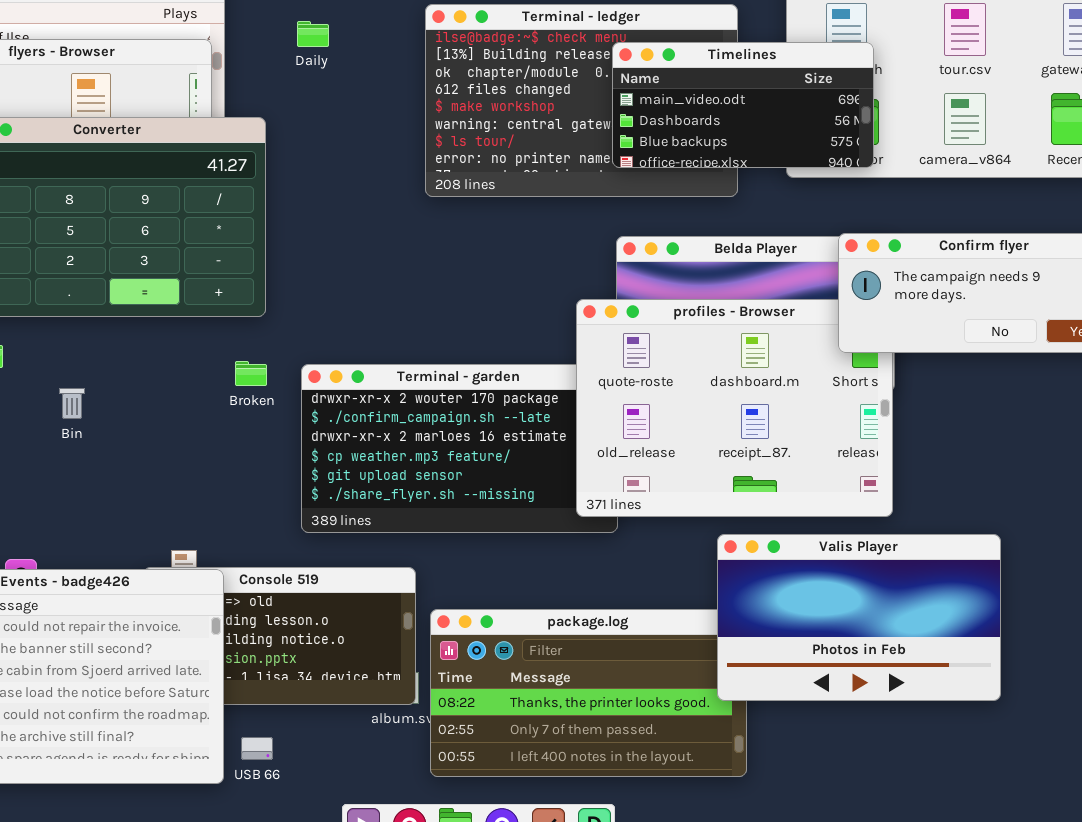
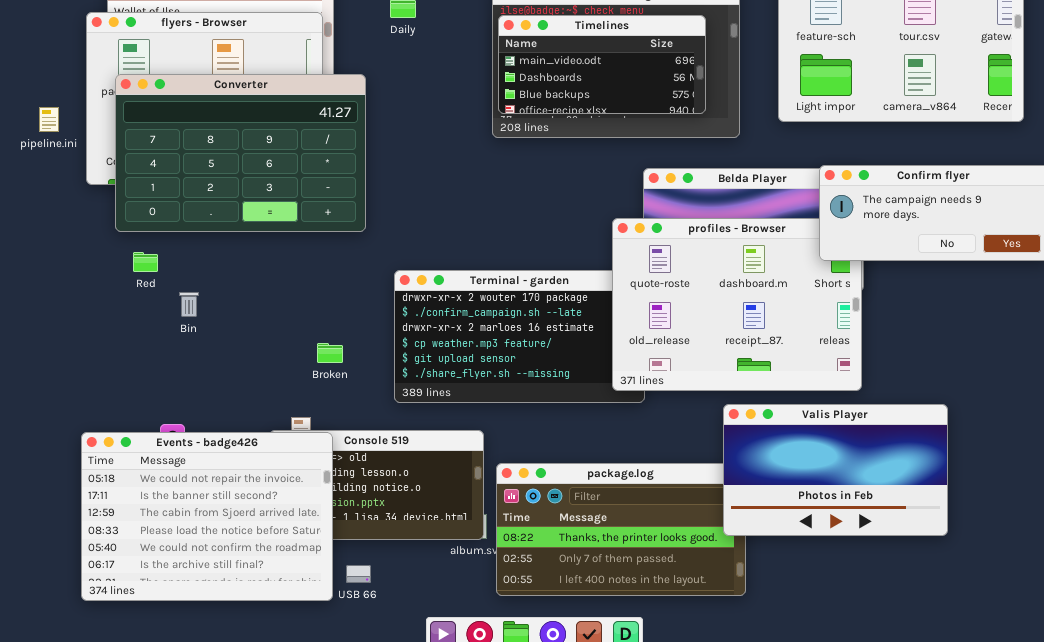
Timelines: [612,42,874,168] -> [498,15,706,114], moved
Broken: [235,361,267,386] -> [317,343,343,363], moved
Bin: [59,388,85,419] -> [179,292,199,317], moved

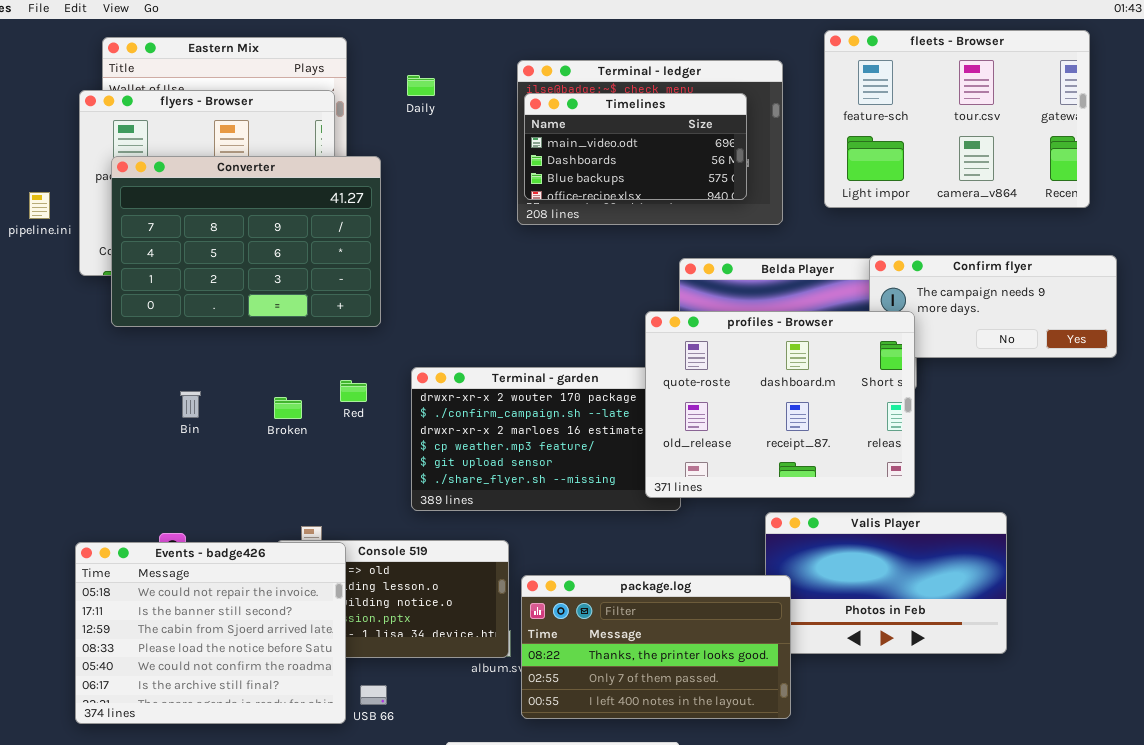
profiles - Browser: [612,218,862,391] -> [645,311,915,498], raised
Red: [133,252,158,272] -> [340,380,367,402], moved
Broken: [317,343,343,363] -> [274,397,302,419], moved
package.log: [496,463,746,596] -> [521,575,791,719], raised

